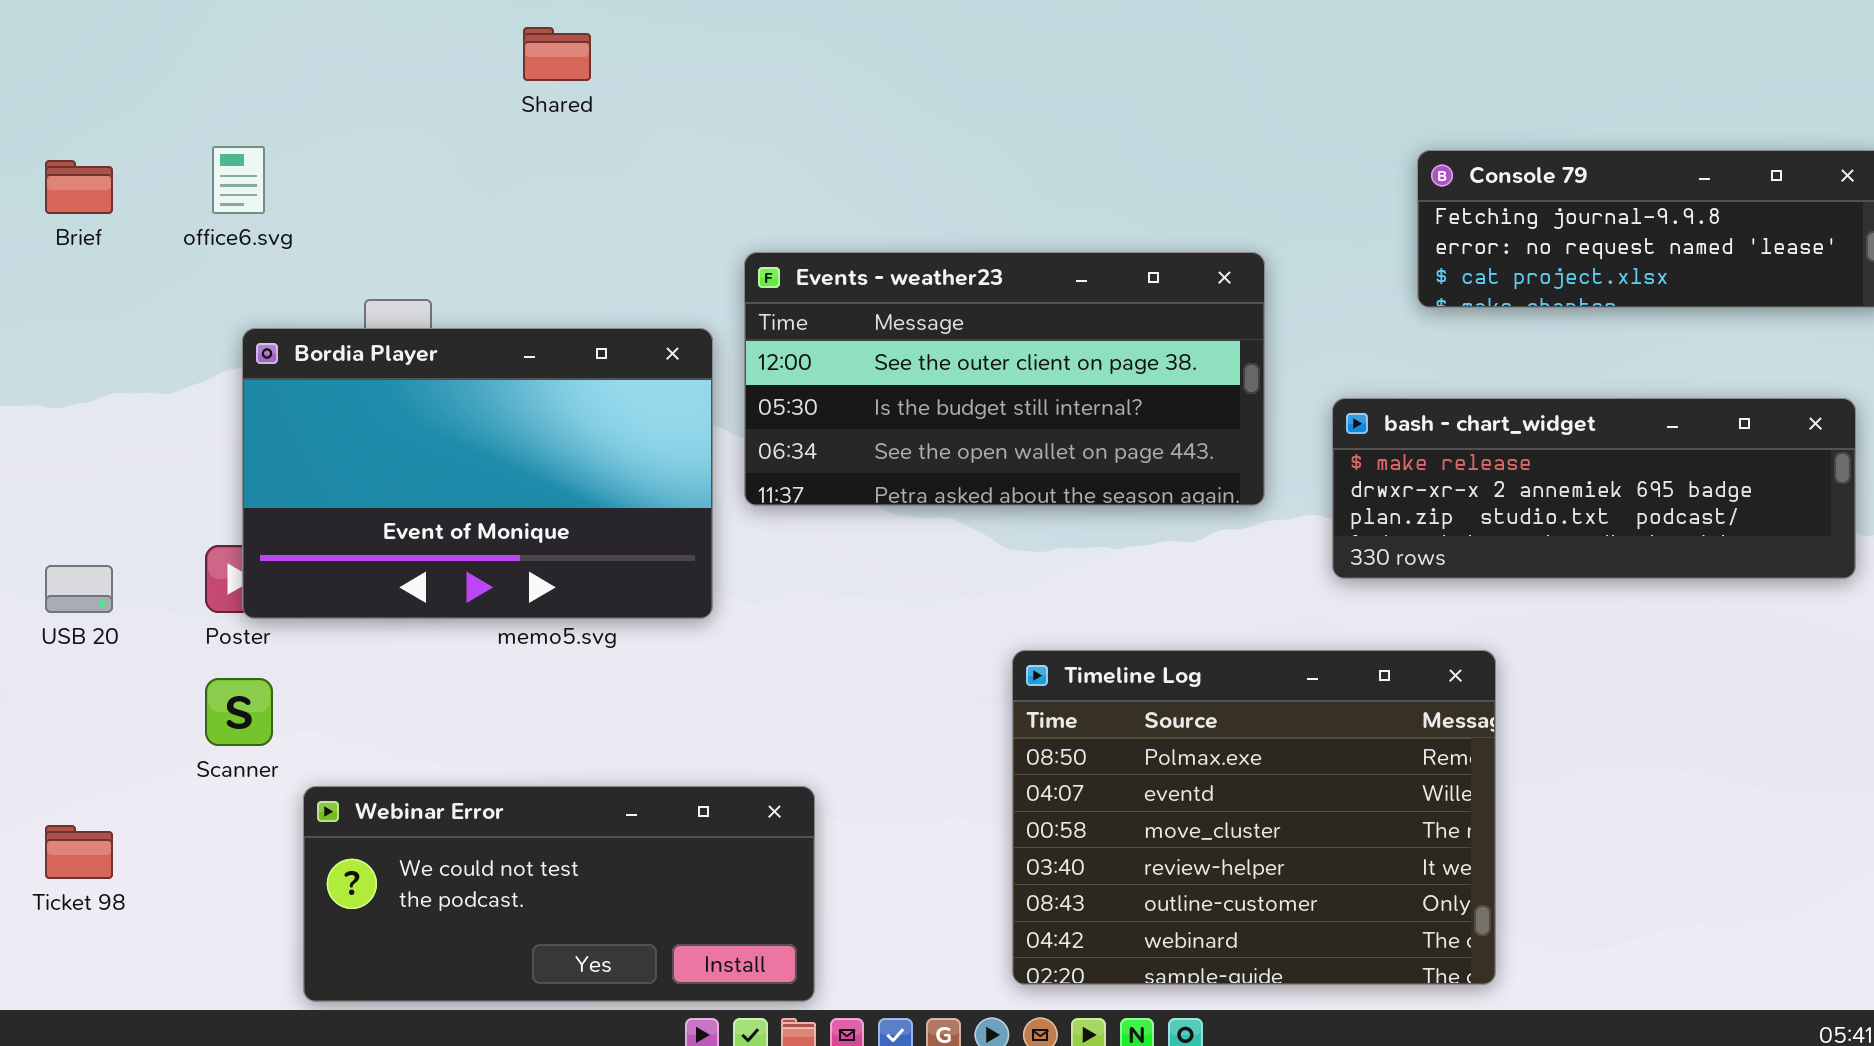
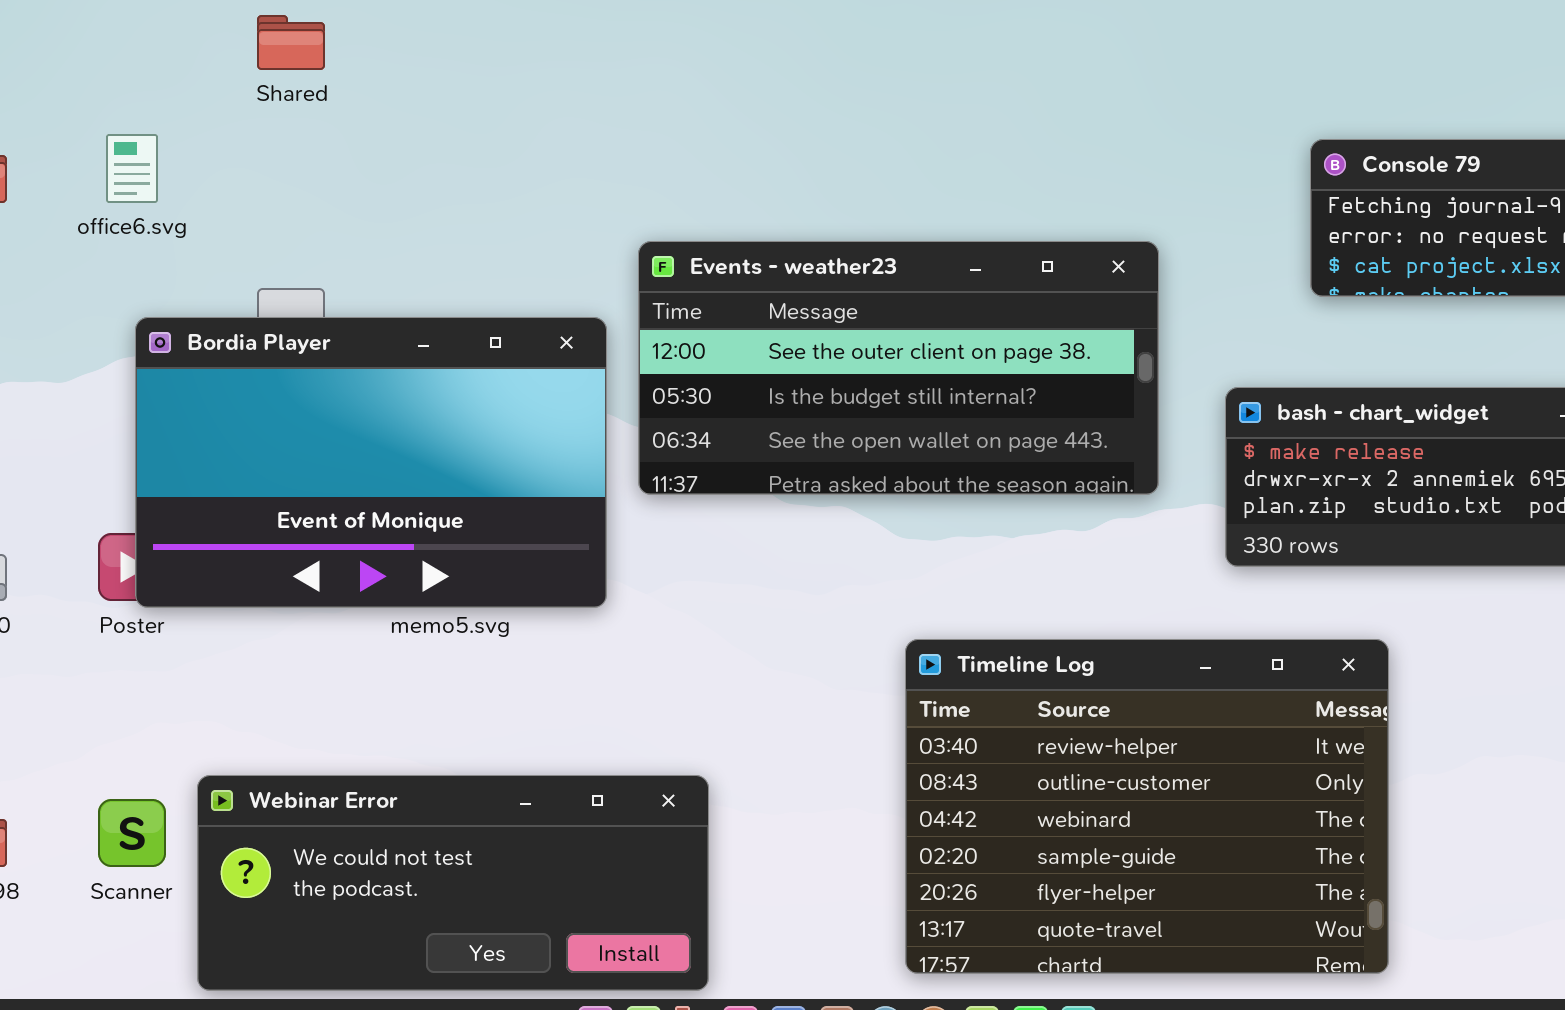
Shared: [523,27,591,81] -> [257,15,325,70], moved
Timeline Log: [1012,650,1496,985] -> [905,639,1389,974], scrolled down 3 rows
Scanner: [205,678,273,746] -> [98,799,166,867], moved

